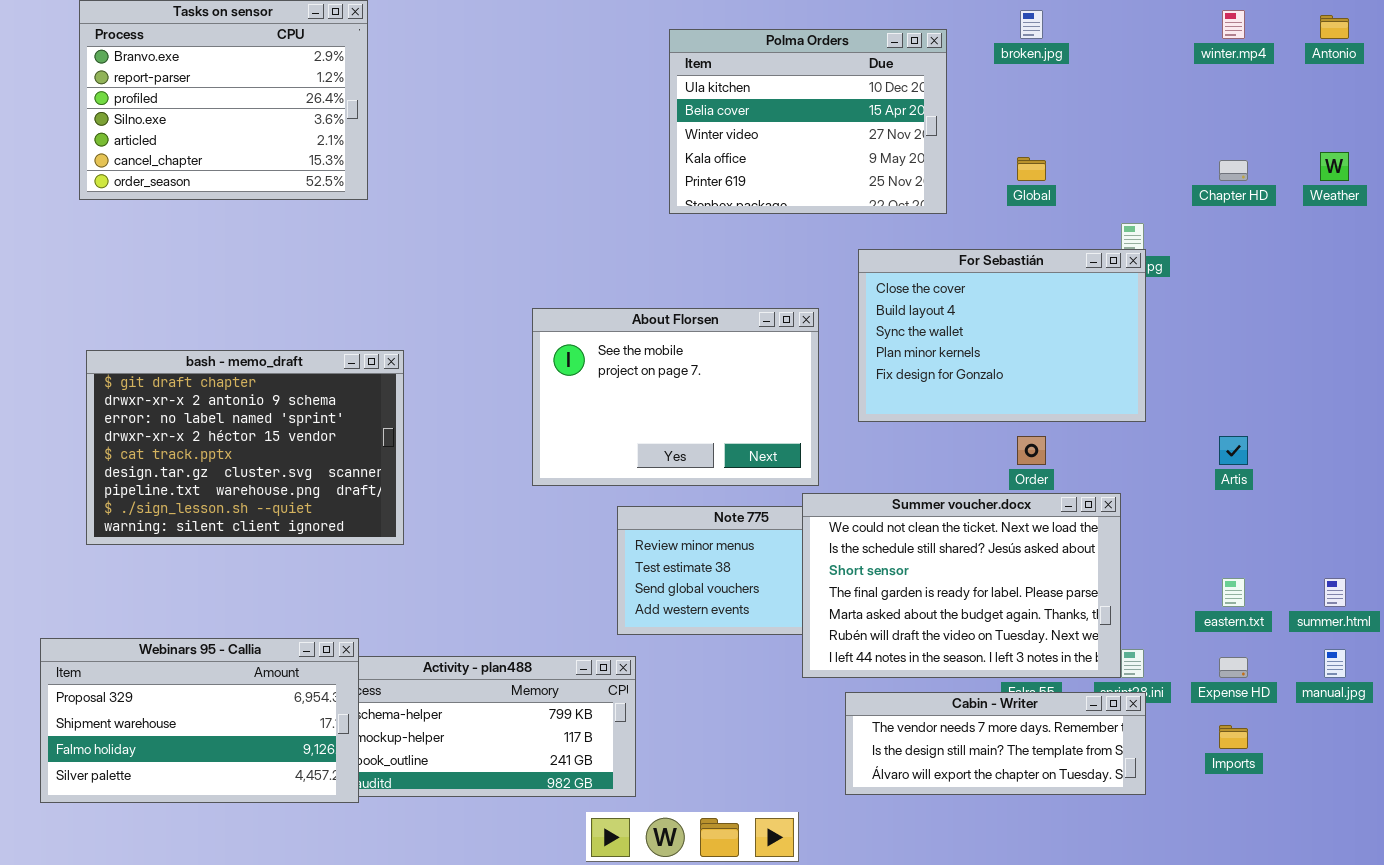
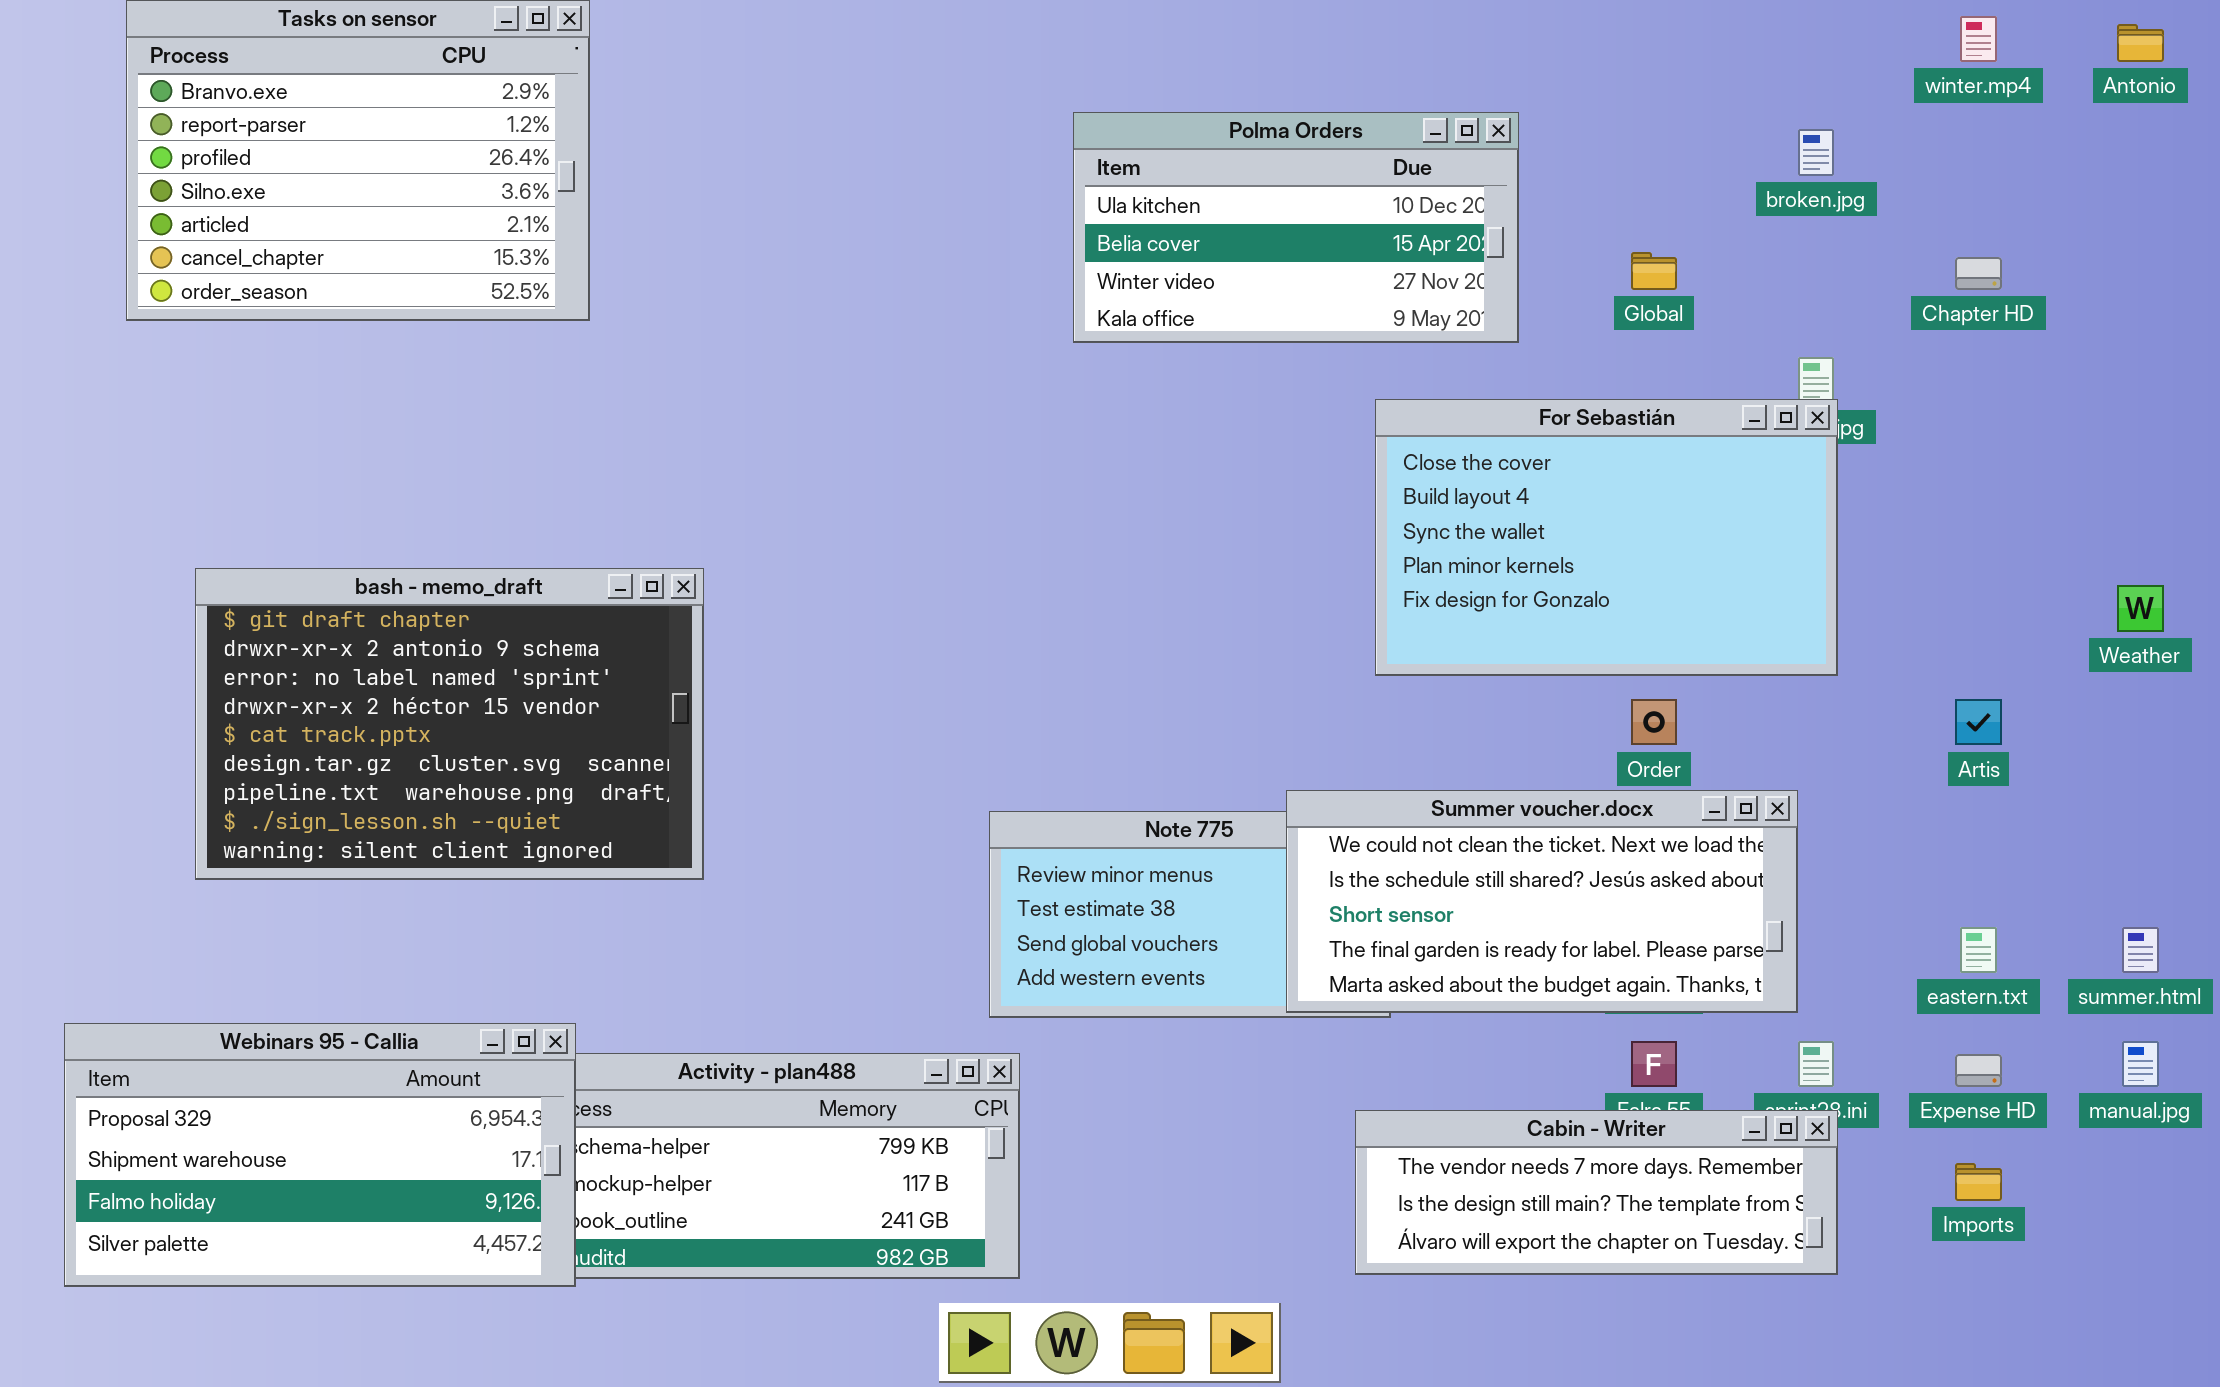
broken.jpg: [1020,10,1043,39] -> [1798,129,1834,176], moved
Polma Orders: [669,29,947,214] -> [1073,112,1519,343], resized
Weather: [1320,152,1349,181] -> [2117,585,2164,632], moved
About Florsen: [532,308,819,486] -> none, closed
bash - memo_draft: [86,350,404,545] -> [195,568,704,880], moved
Summer voucher.docx: [802,493,1121,678] -> [1286,790,1798,1013], resized

